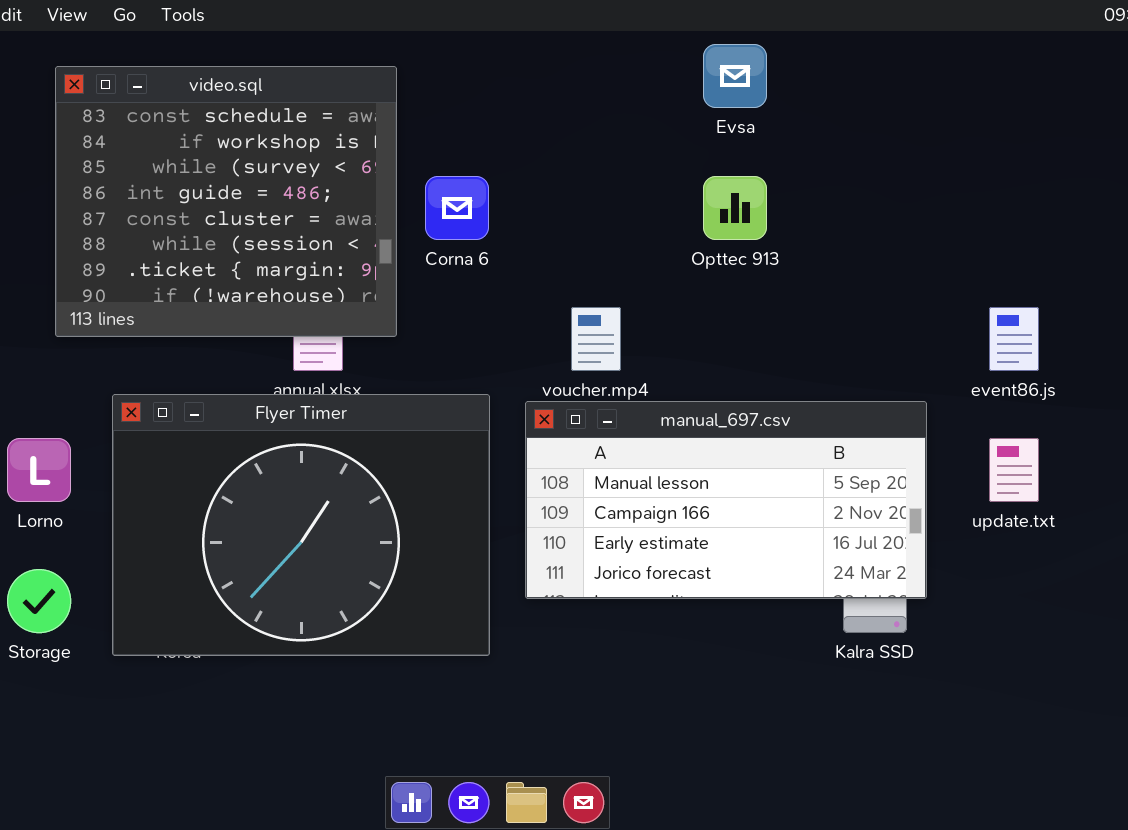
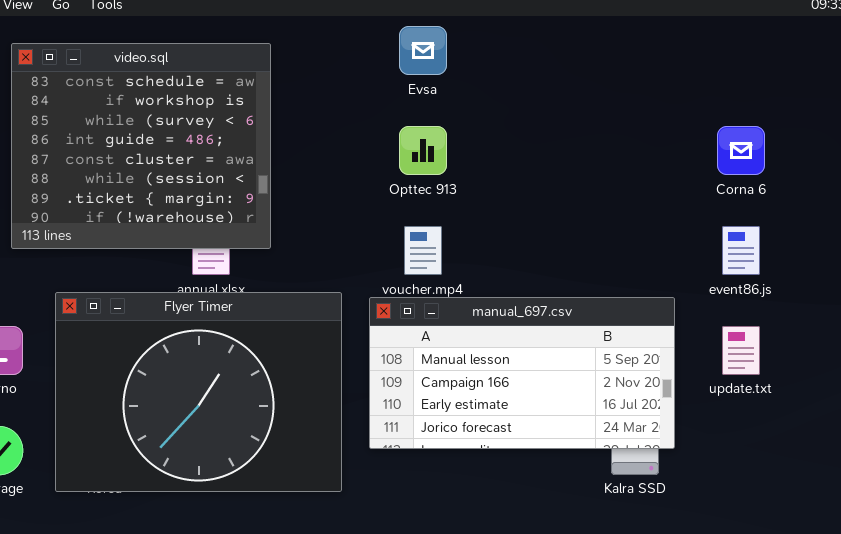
Evsa: [703,44,767,108] -> [399,26,447,75], moved
Corna 6: [425,176,489,240] -> [717,126,765,175], moved
Opttec 913: [703,176,767,240] -> [399,126,447,175], moved

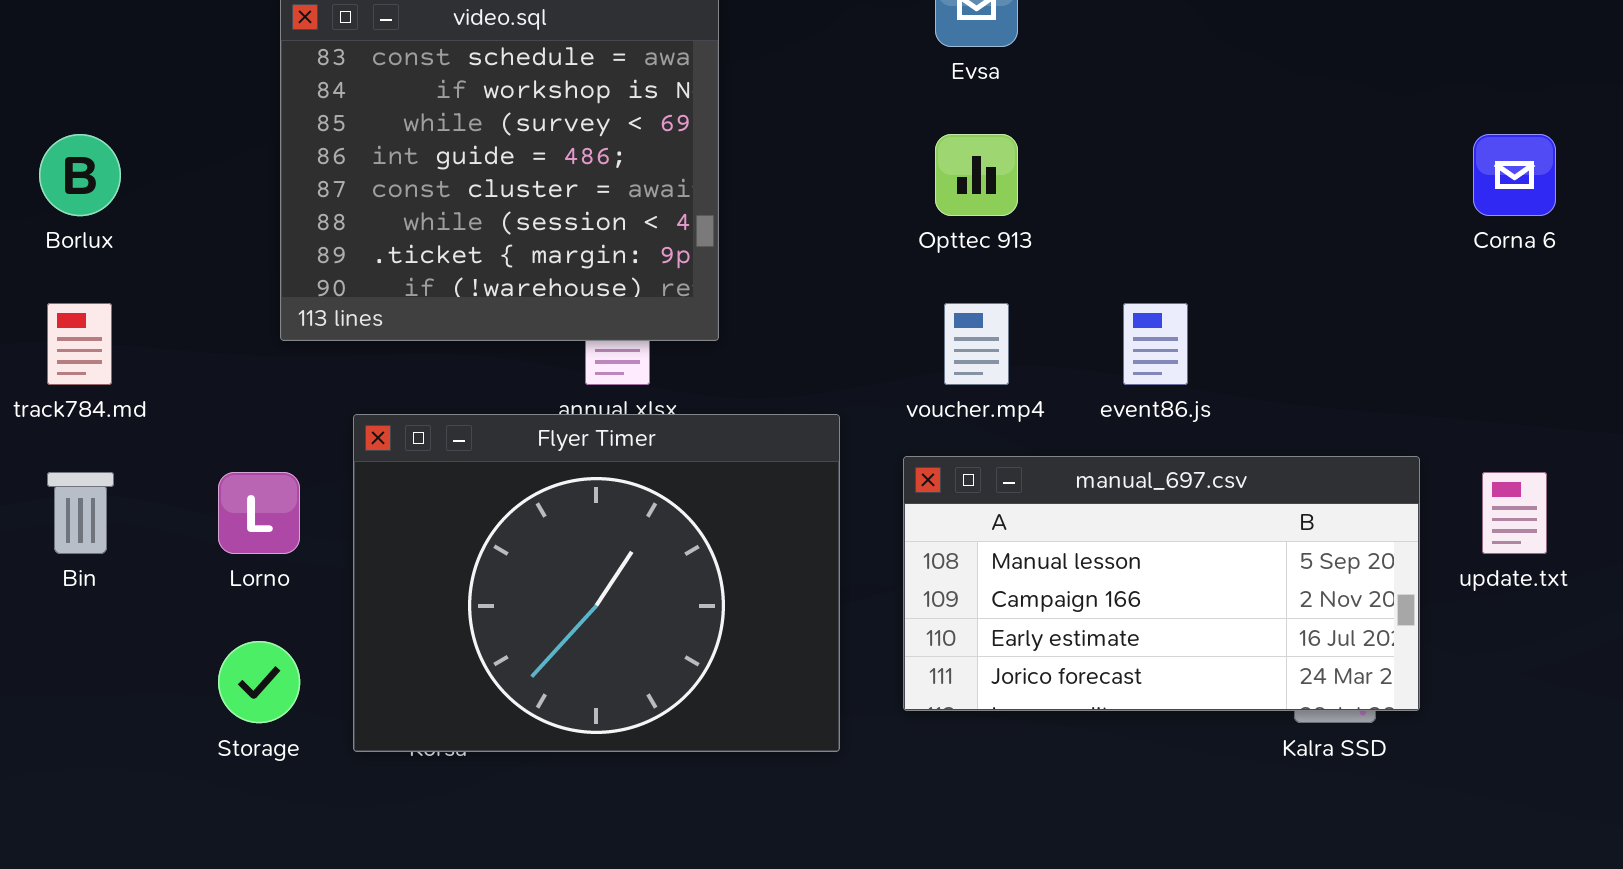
event86.js: [722,226,760,275] -> [1123,303,1188,385], moved
manual_697.csv: [369,297,675,449] -> [903,456,1420,711], moved

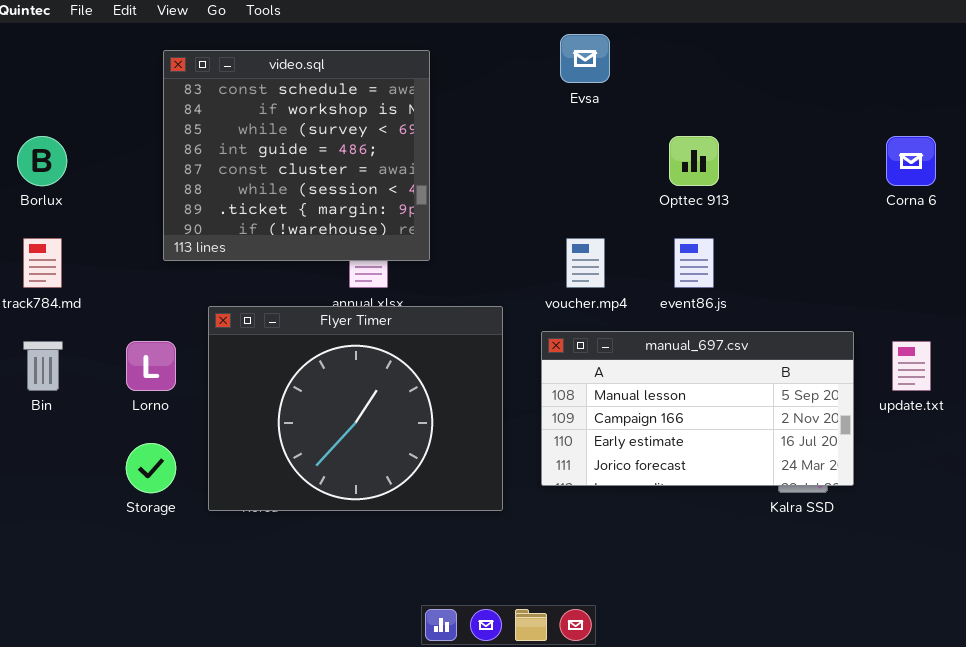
Opttec 913: [935,134,1018,216] -> [669,136,719,186], moved

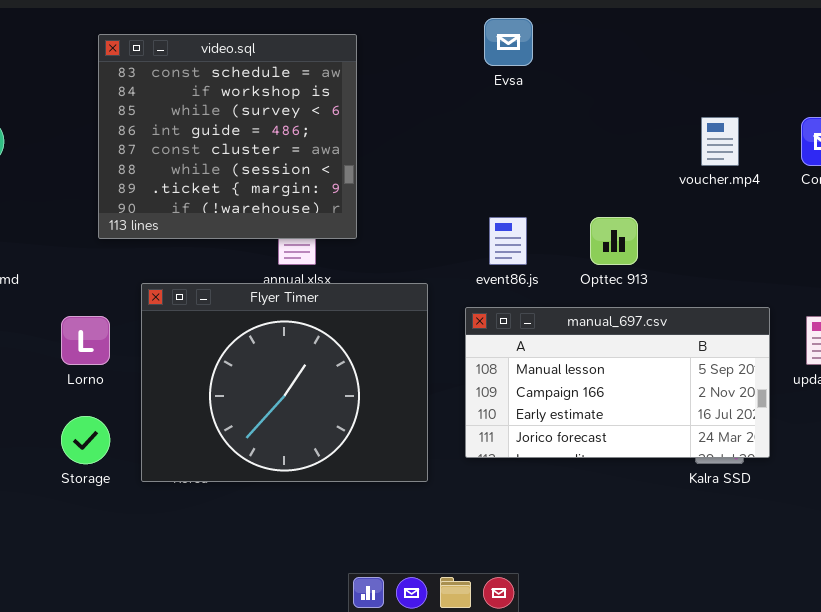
Opttec 913: [669,136,719,186] -> [590,217,638,265], moved
voucher.mp4: [566,238,605,288] -> [701,117,739,166], moved
event86.js: [674,238,714,288] -> [489,217,527,265], moved

